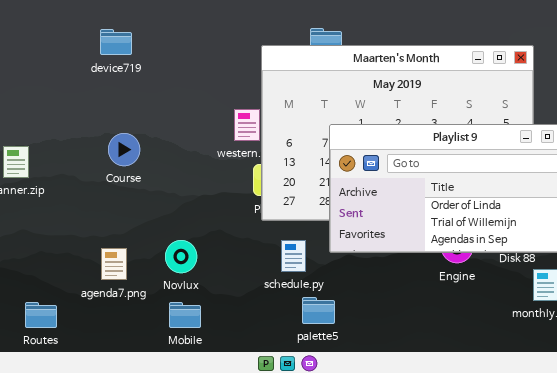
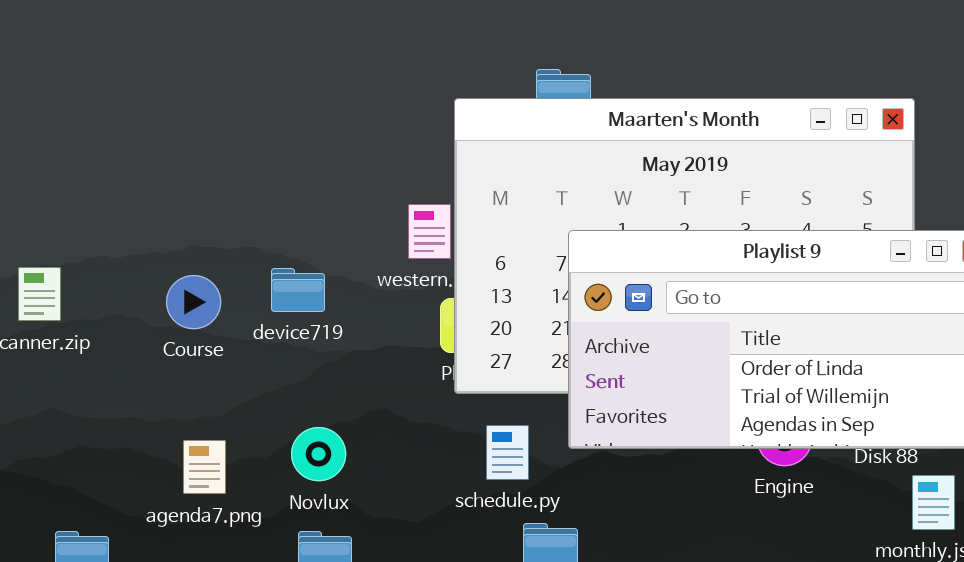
device719: [100,29,132,55] -> [271,268,325,312], moved
Course: [108,133,140,166] -> [166,275,221,329], moved

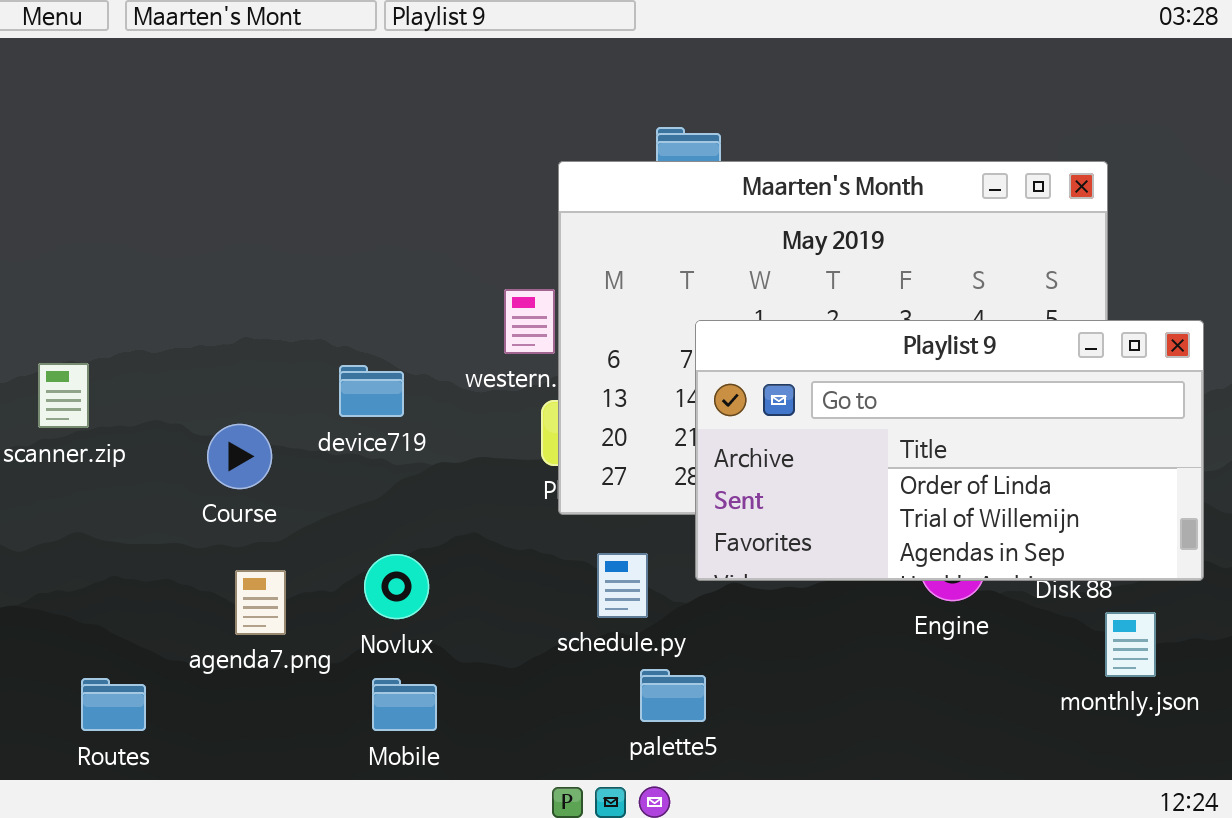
Course: [166,275,221,329] -> [207,424,272,489], moved

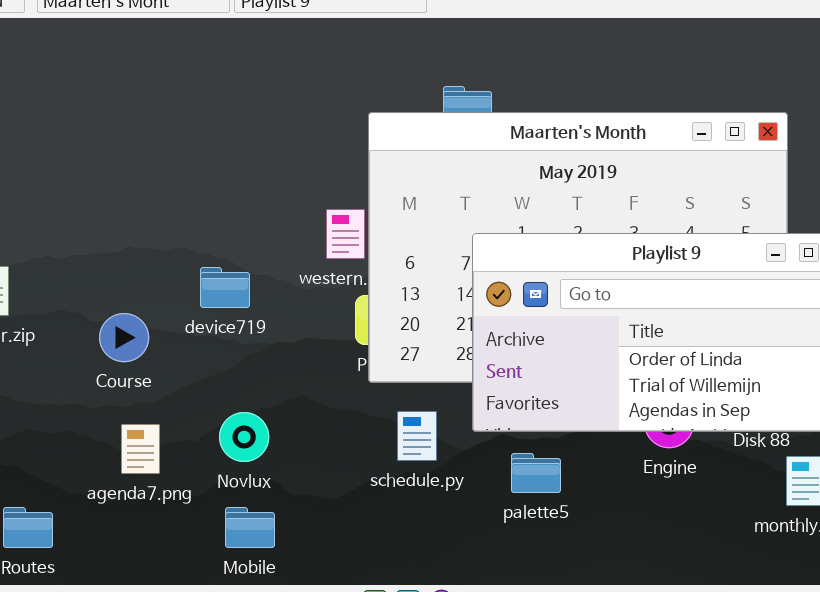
palette5: [640,669,706,722] -> [511,453,561,493], moved

